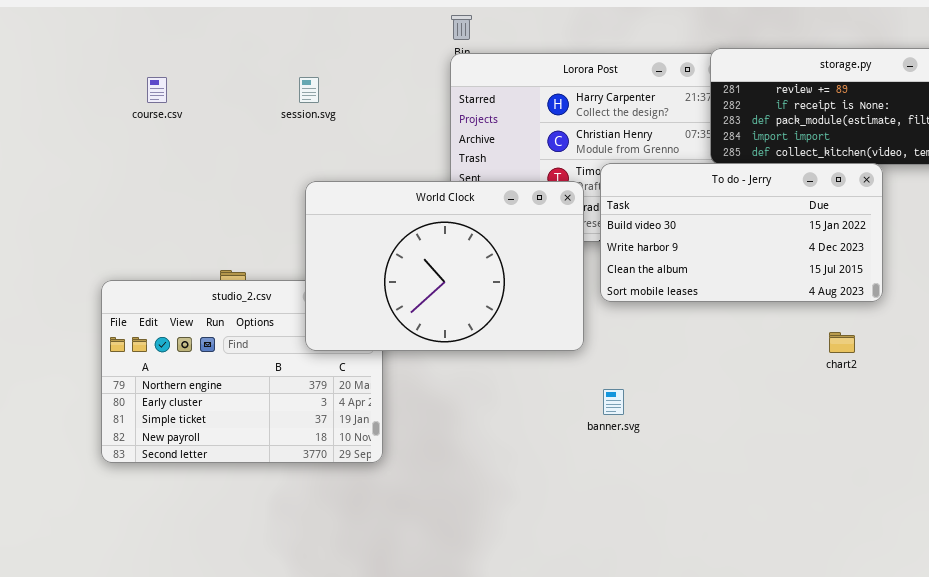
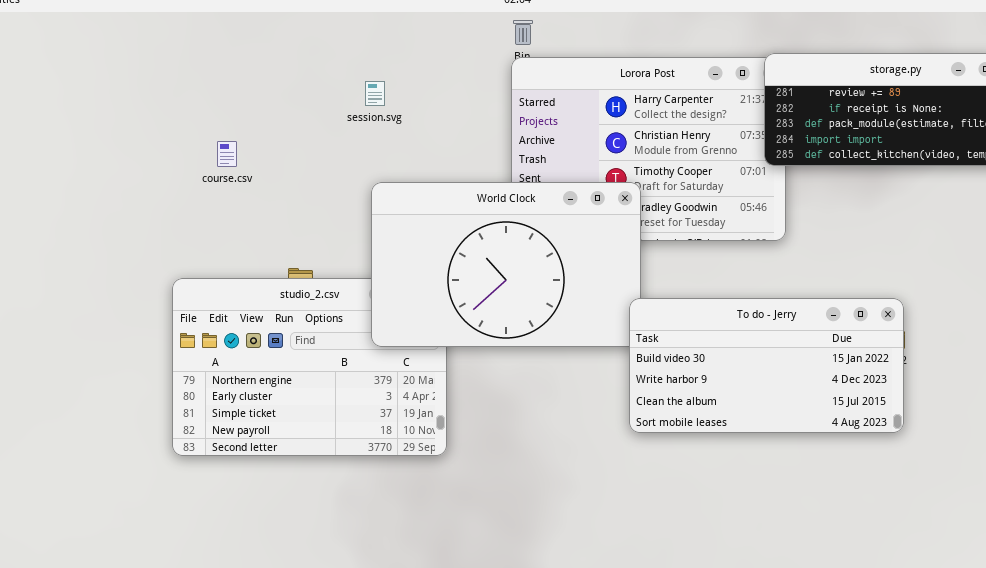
course.csv: [147,77,167,103] -> [217,141,237,167], moved
To do - Jerry: [600,163,883,302] -> [629,298,904,433], moved

